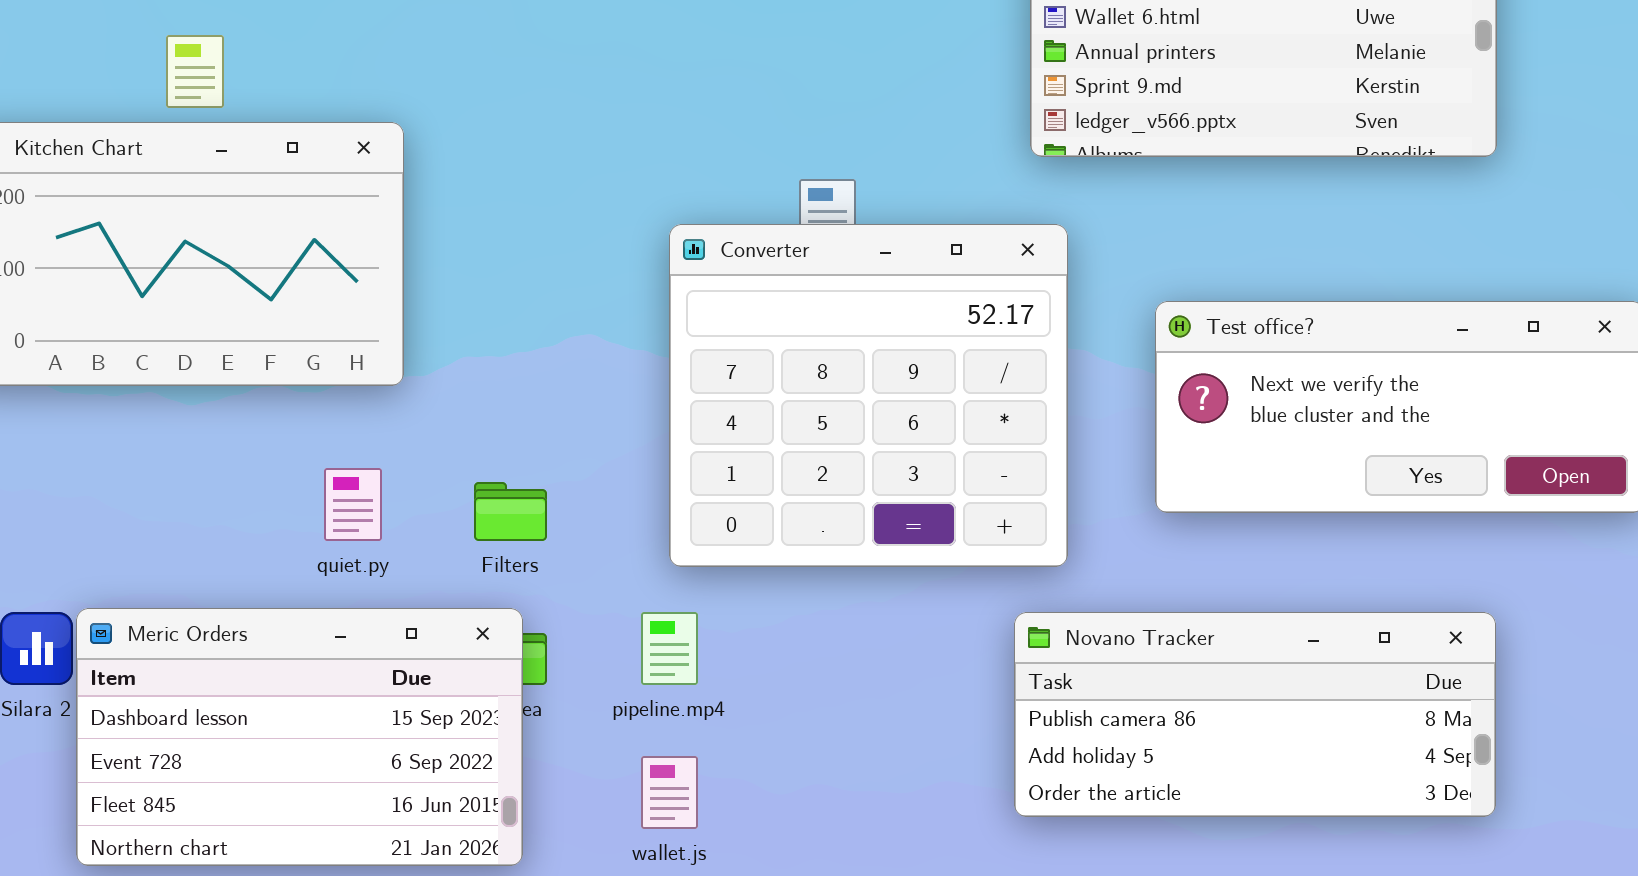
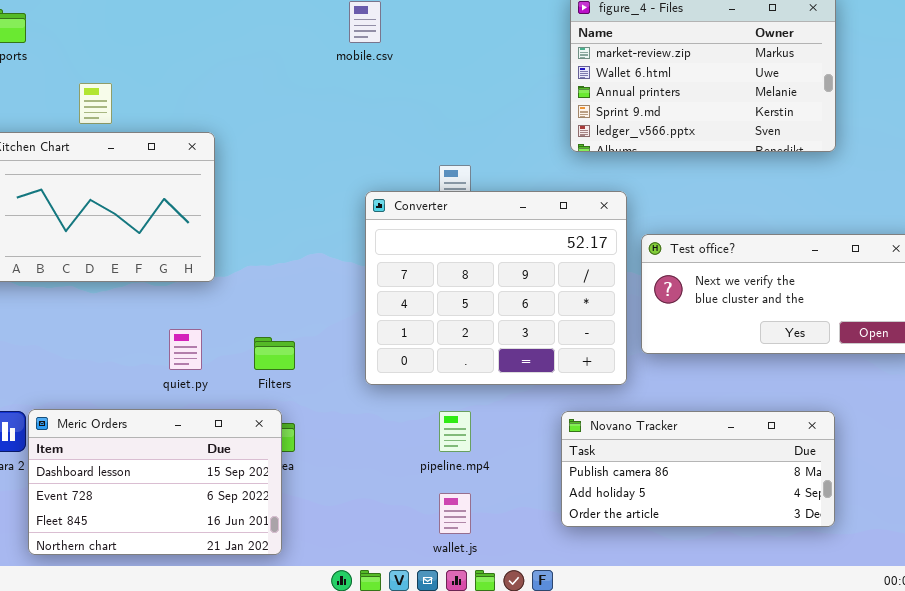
Converter: [669,224,1068,567] -> [365,191,627,385], resized
pipeline.mp4: [641,612,698,685] -> [439,411,471,452], moved
wallet.js: [641,756,698,829] -> [439,493,471,534], moved

